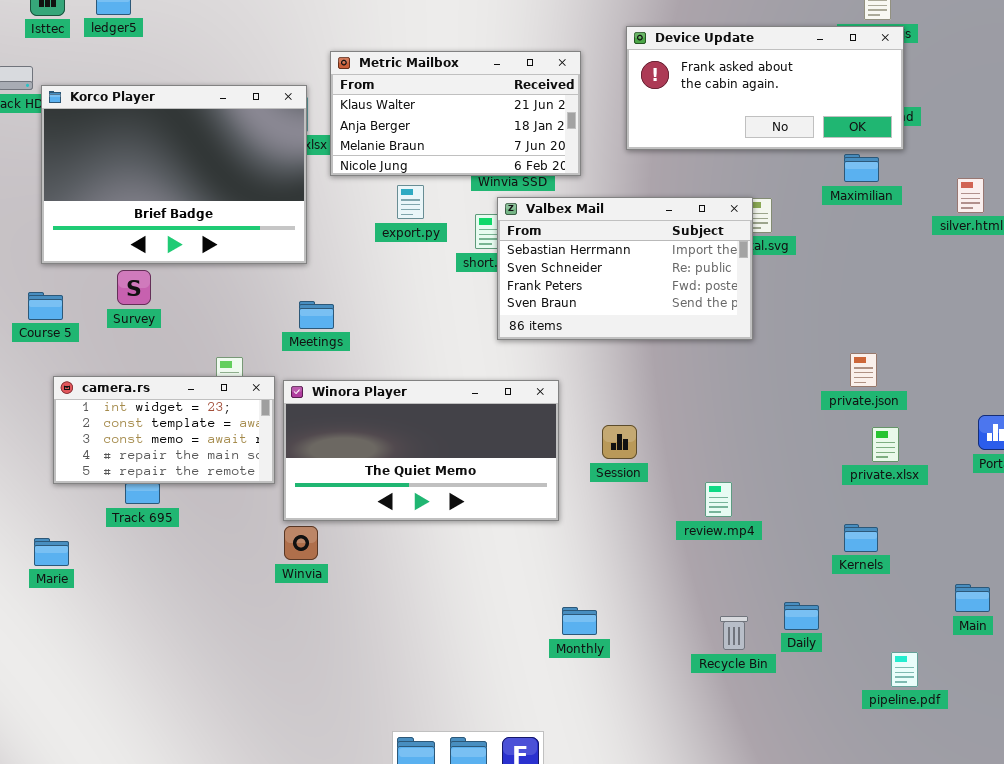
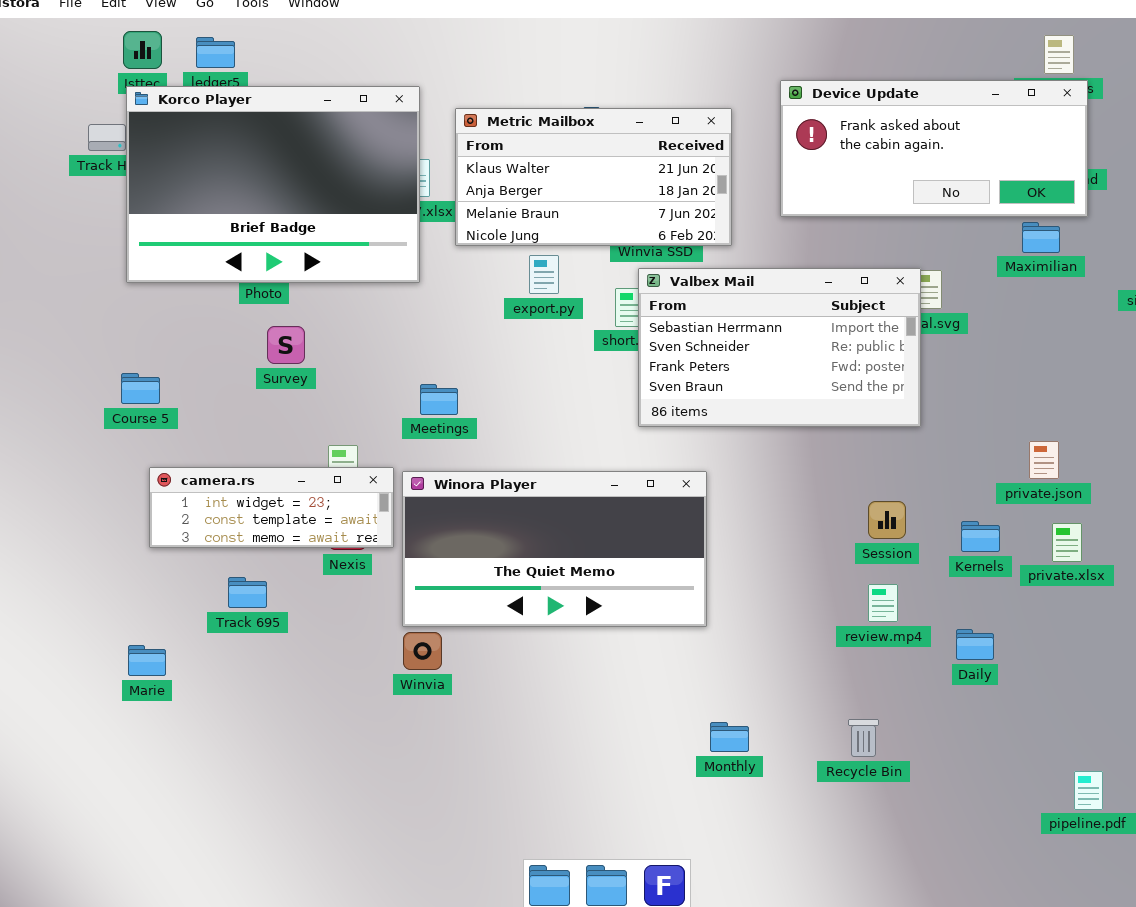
Korco Player: [41,85,307,264] -> [126,86,420,283], moved
Survey: [117,270,151,305] -> [267,326,305,364], moved
camera.rs: [53,376,275,484] -> [149,467,394,548], resized
Session: [602,425,637,459] -> [868,501,906,539], moved
Kernels: [844,524,878,552] -> [961,521,1000,552], moved
Daily: [784,602,819,630] -> [956,629,994,660], moved
Recycle Bin: [720,616,748,650] -> [848,719,879,757], moved

